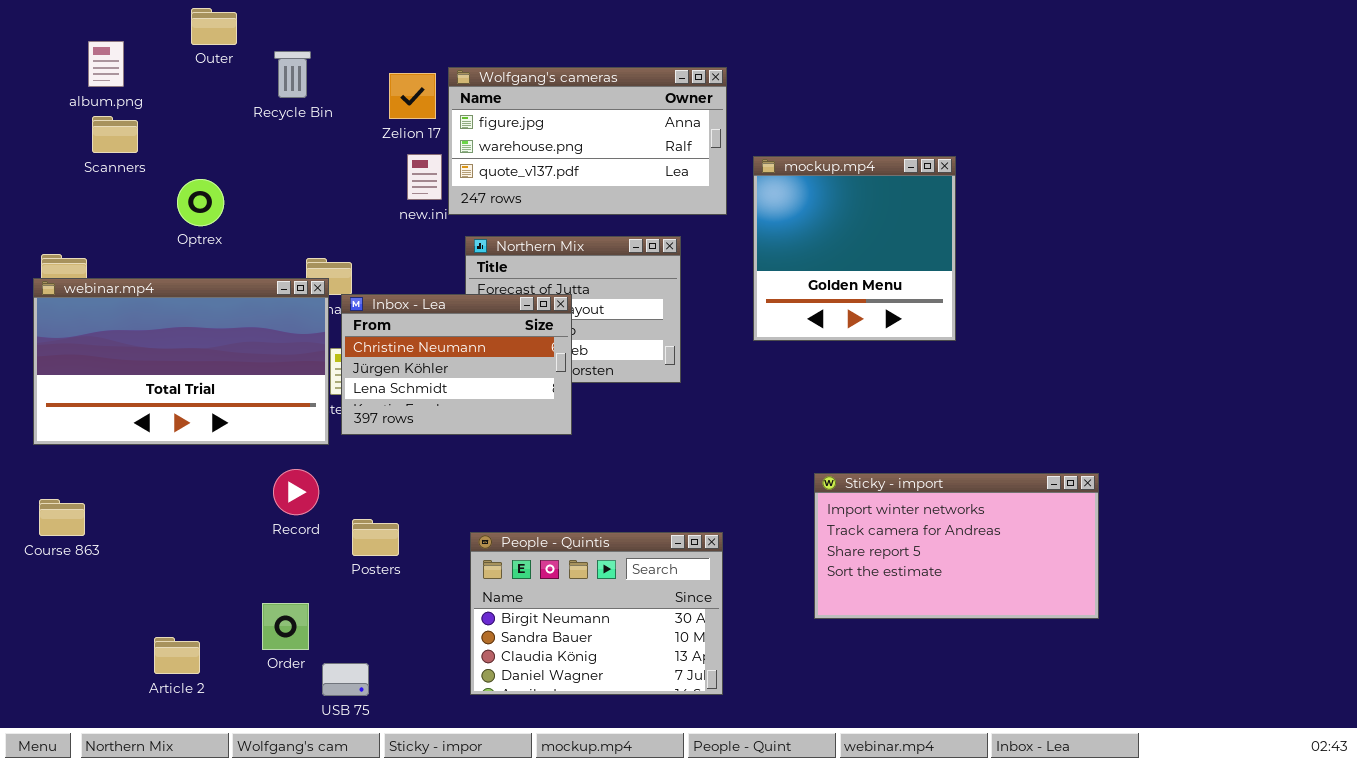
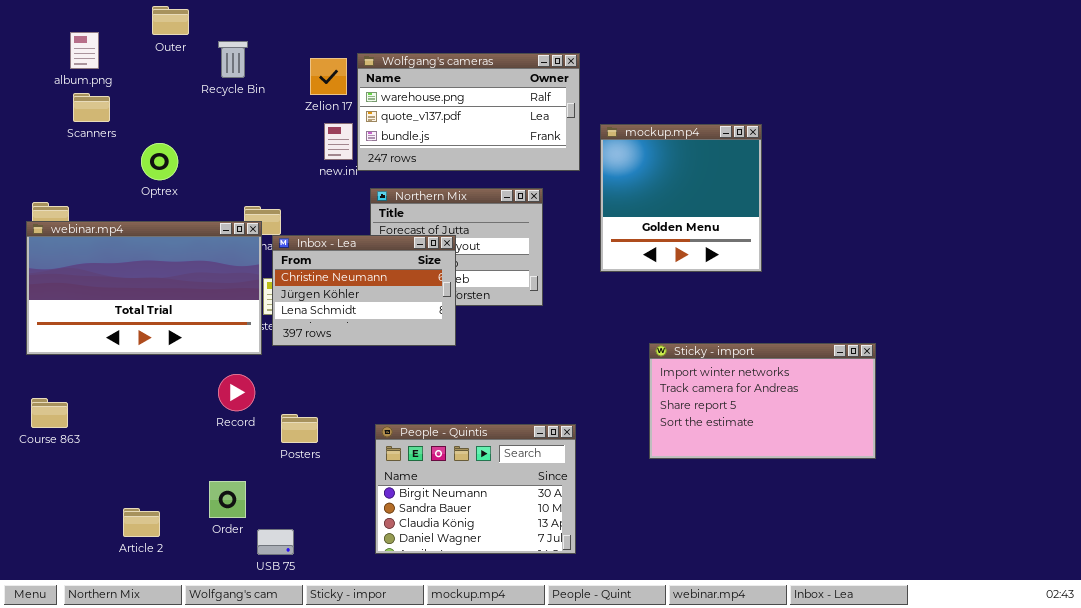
Wolfgang's cameras: [448,67,727,215] -> [357,53,580,171], scrolled down 1 row
Sticky - import: [814,473,1099,619] -> [649,343,876,459], moved

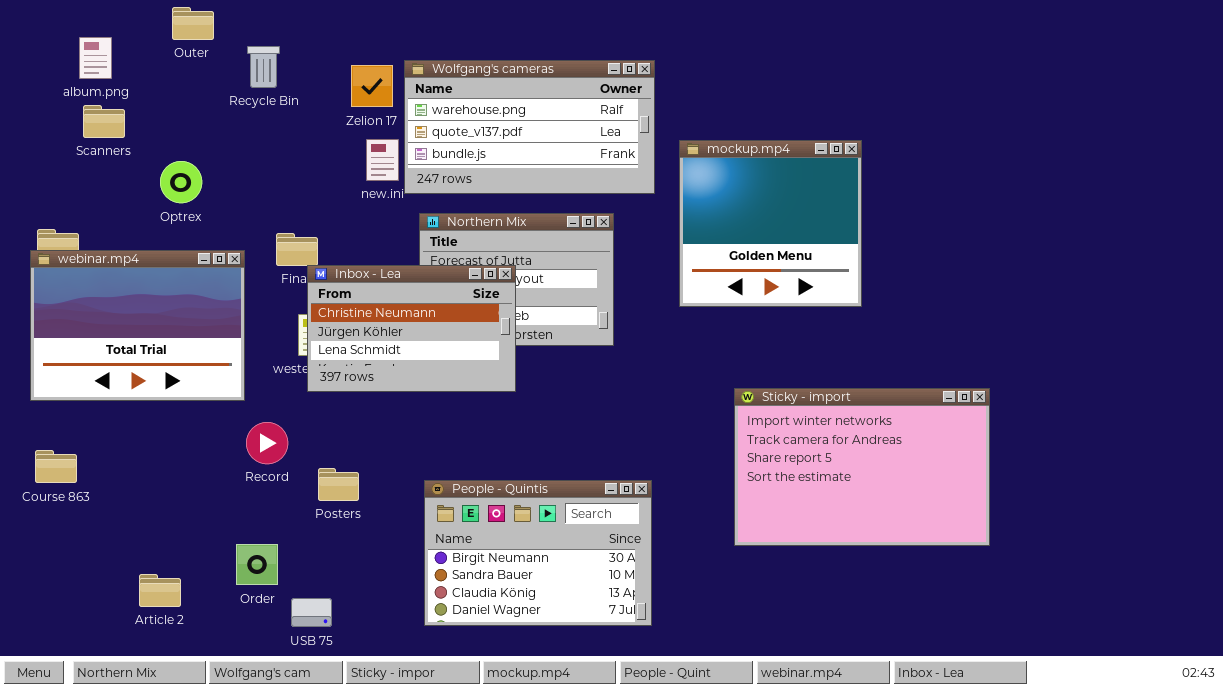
webinar.mp4: [26,221,262,355] -> [30,250,245,401], resized
Sticky - import: [649,343,876,459] -> [734,388,990,546], resized

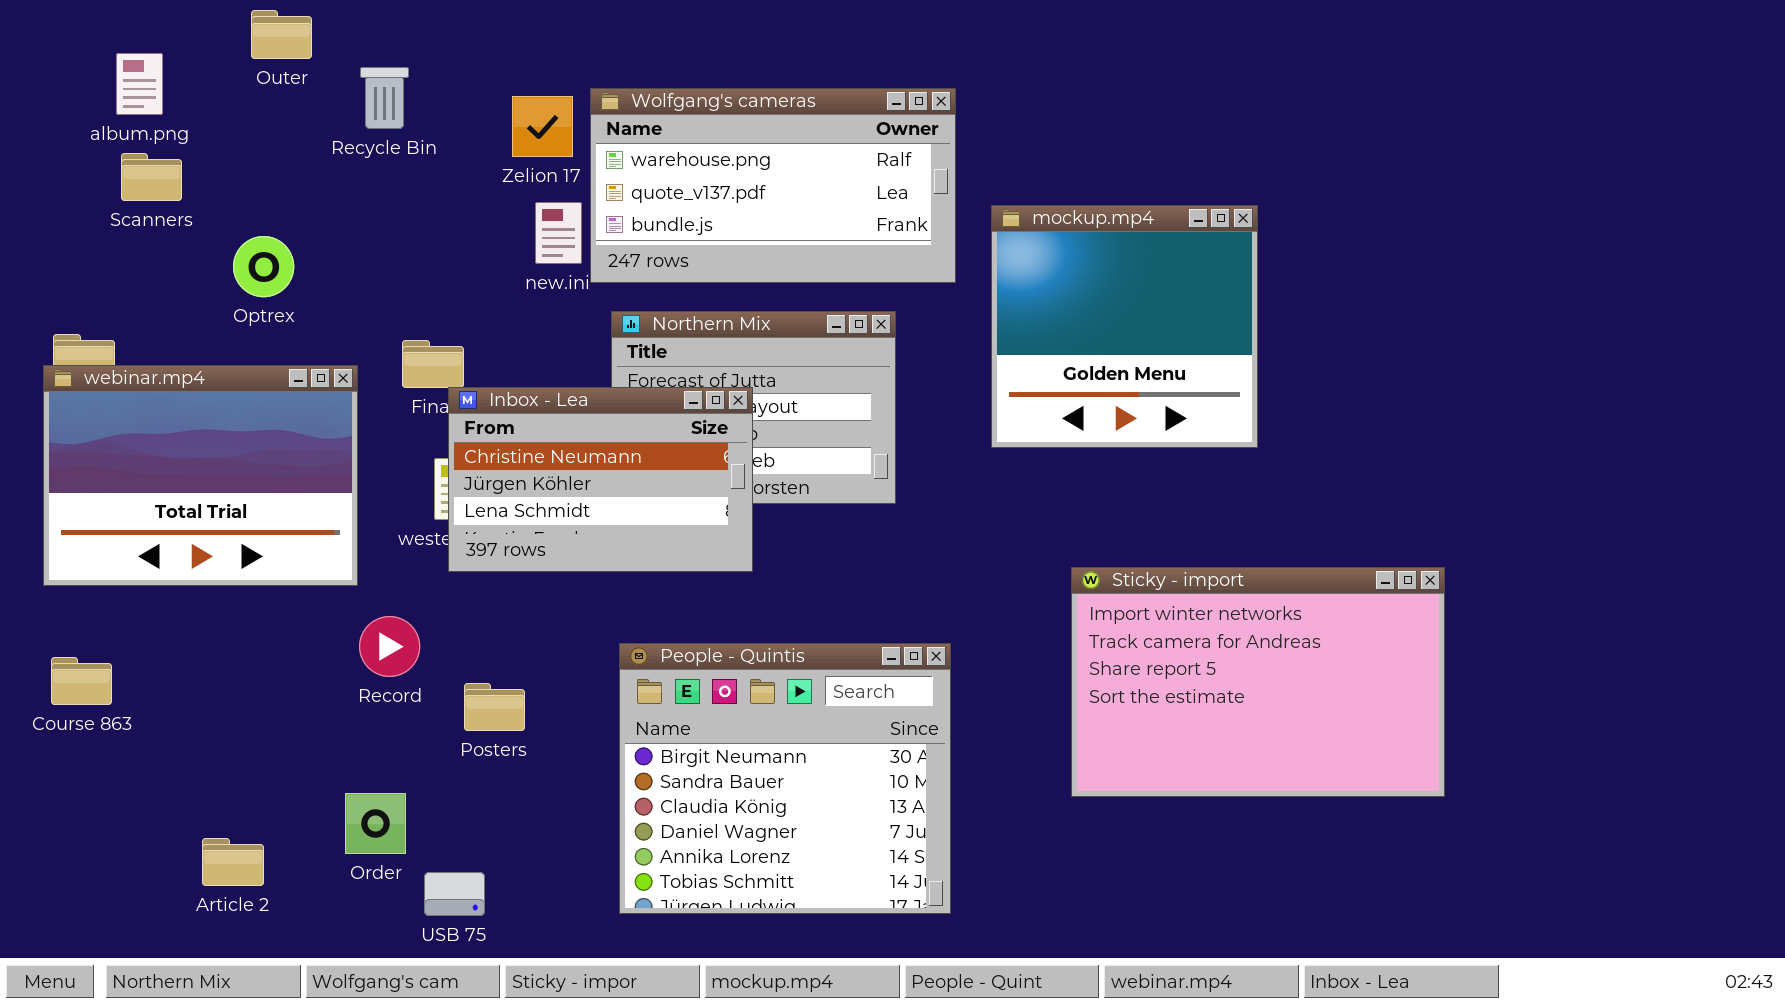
People - Quintis: [424,480,652,626] -> [619,643,951,914], resized

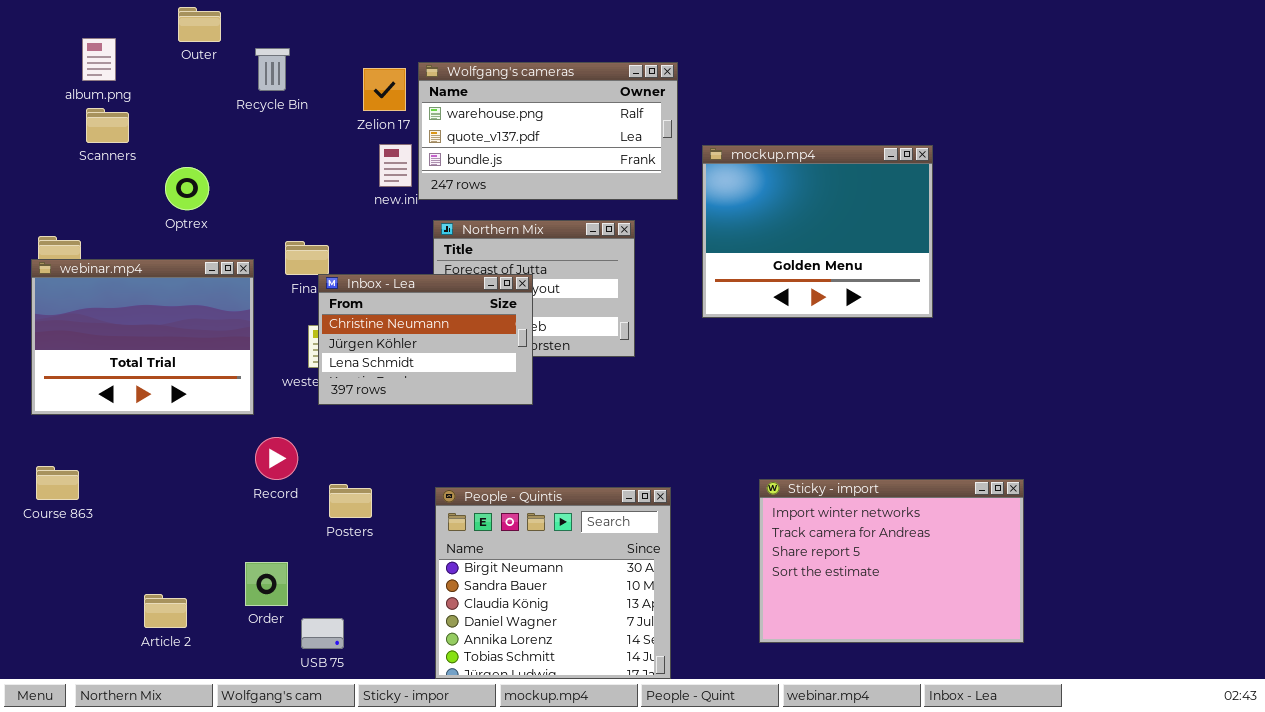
mockup.mp4: [991,205,1258,448] -> [702,145,933,318], resized
Sticky - import: [1071,567,1445,797] -> [759,479,1024,643], moved
People - Quintis: [619,643,951,914] -> [435,487,671,679], moved

